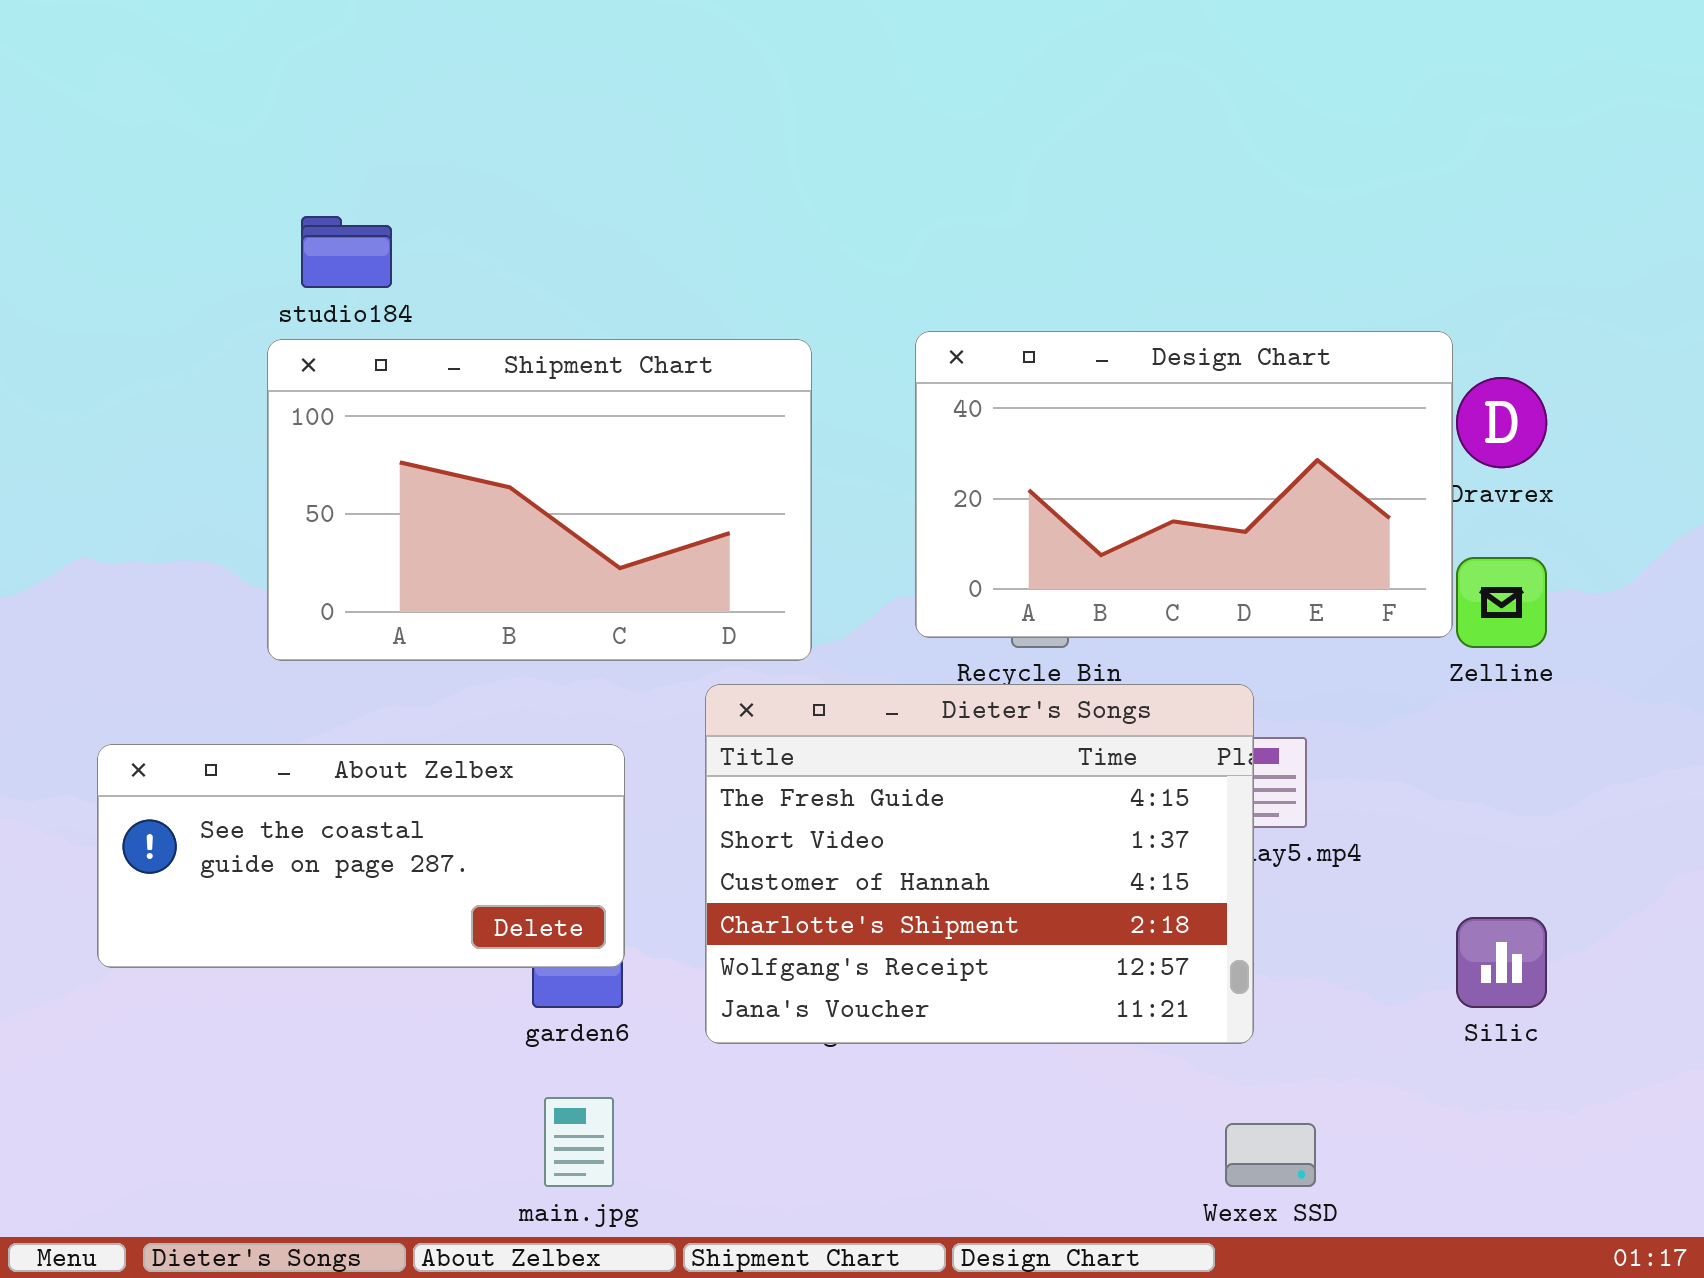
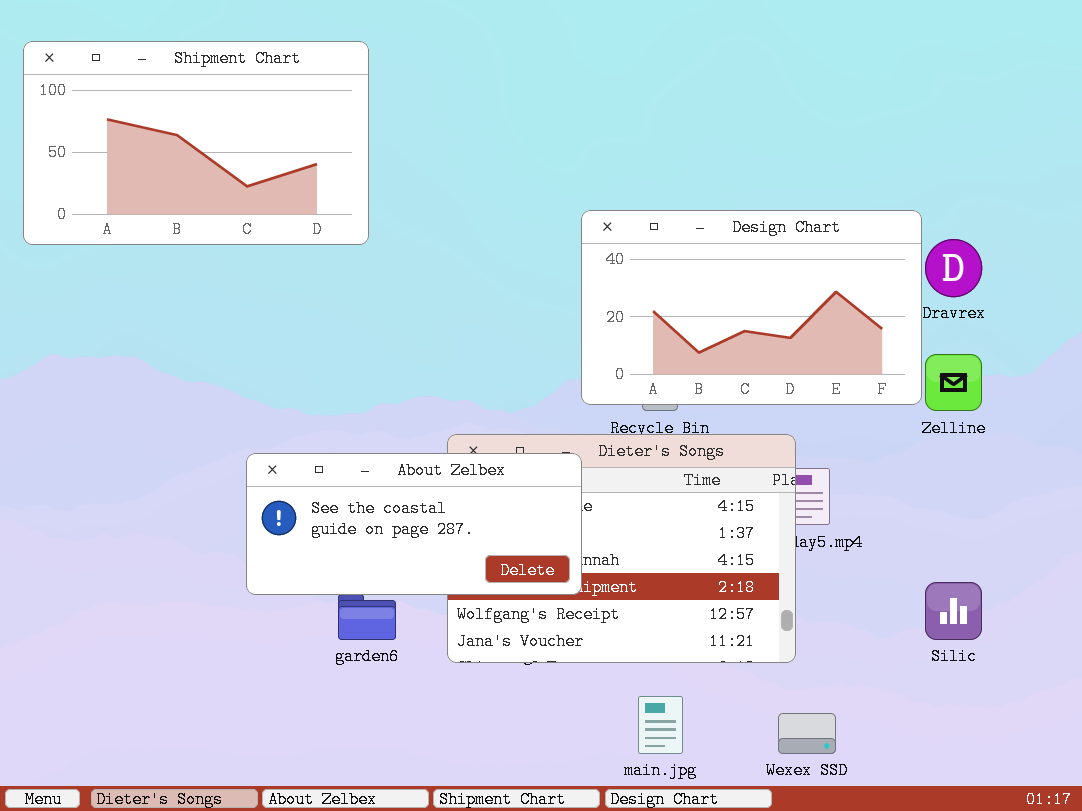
Shipment Chart: [267,339,812,661] -> [23,41,369,245], moved
About Zelbex: [97,744,625,968] -> [246,453,582,595], moved
main.jpg: [544,1097,614,1187] -> [638,696,683,754], moved

